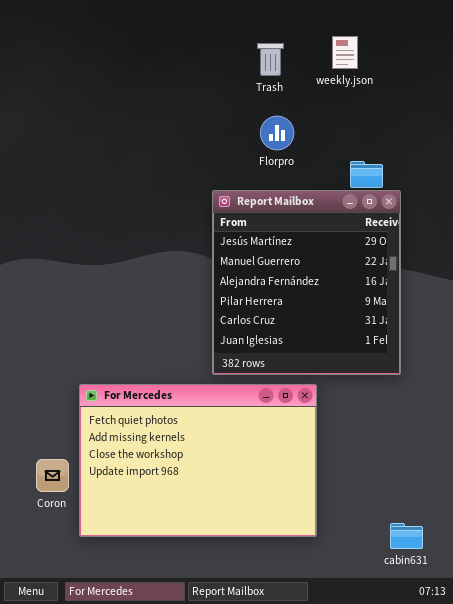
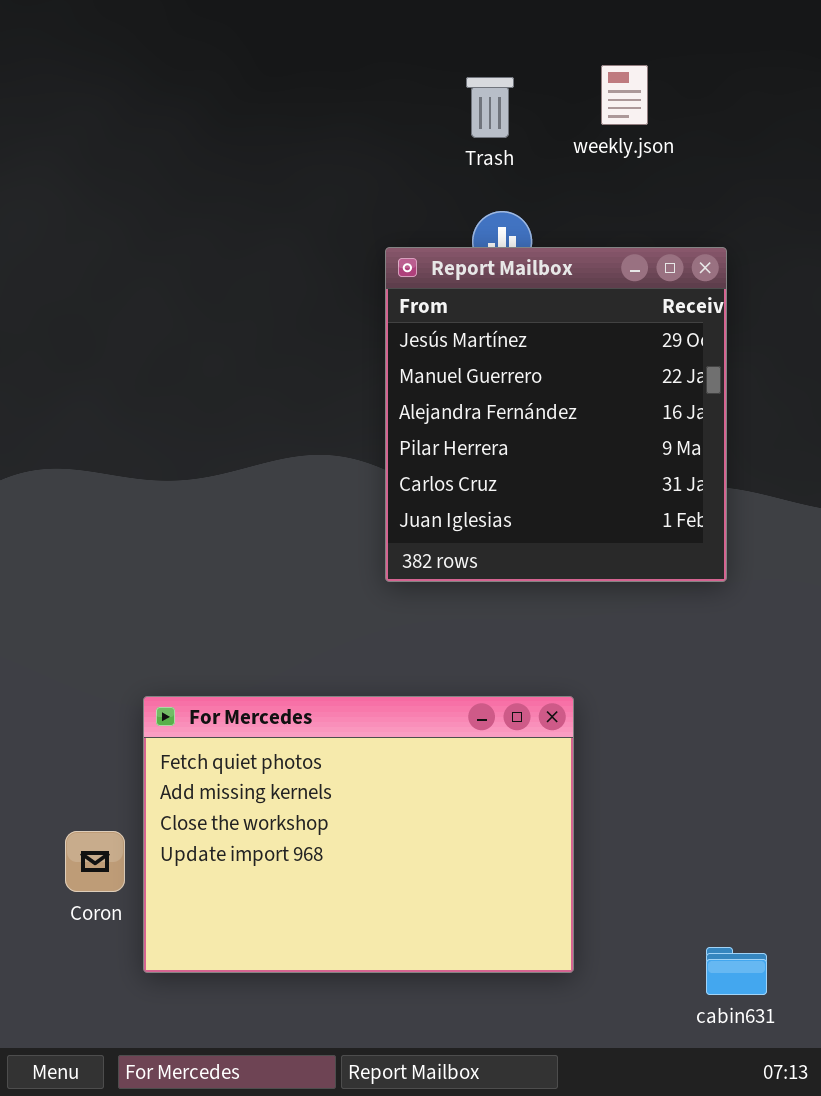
Report Mailbox: [212,190,401,375] -> [385,247,727,582], moved

